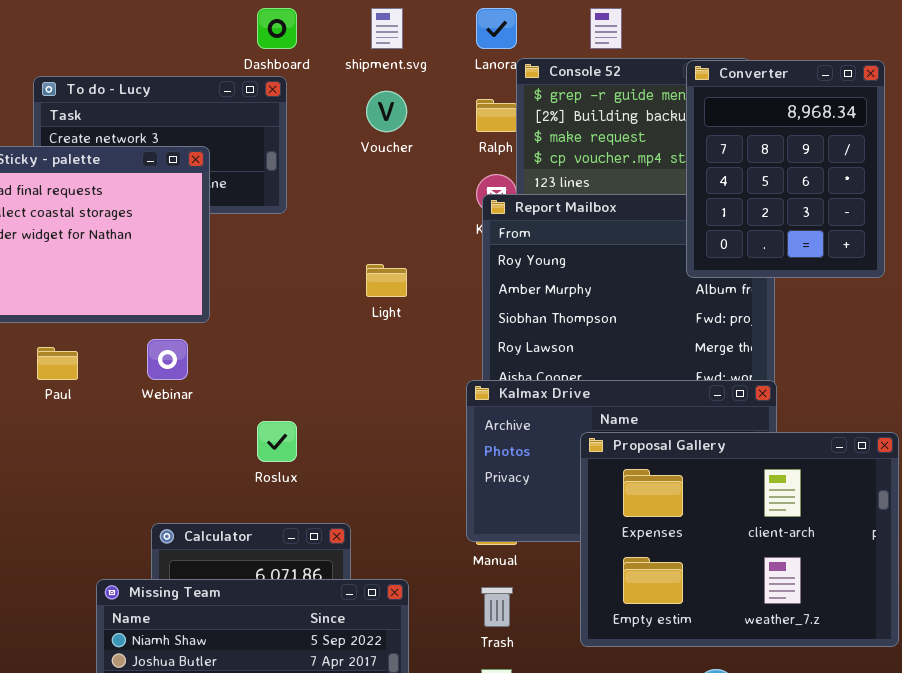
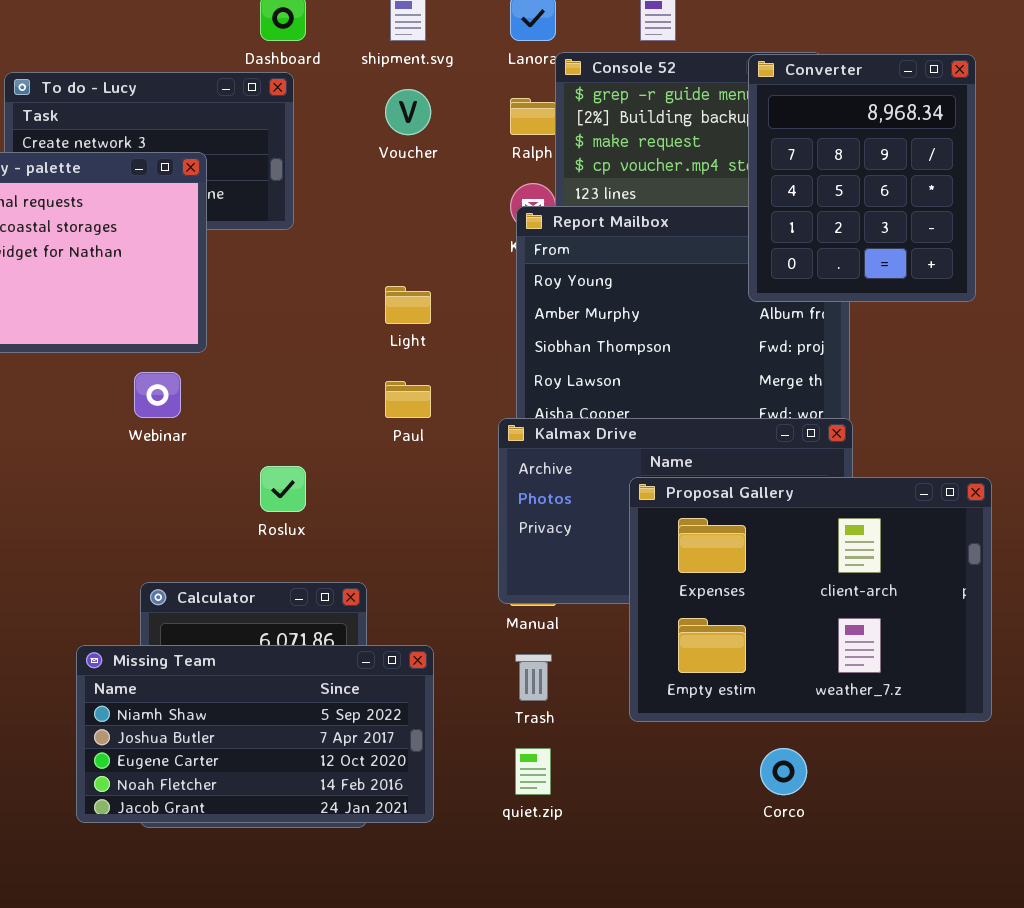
Paul: [37,347,78,380] -> [385,381,431,418], moved

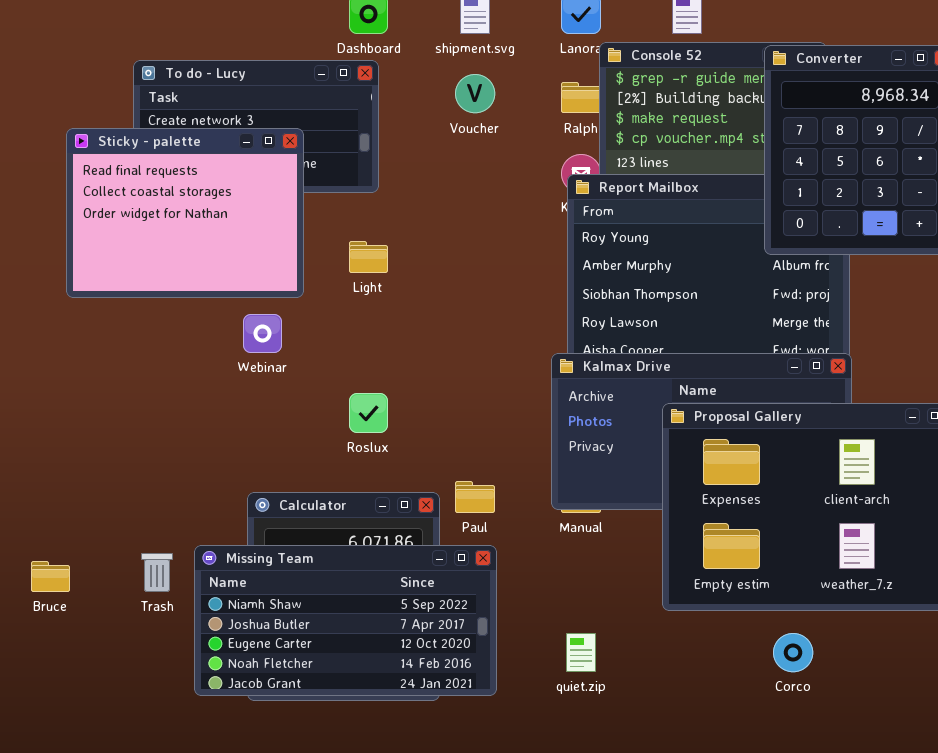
Light: [385,286,431,324] -> [349,241,388,273], moved
Paul: [385,381,431,418] -> [455,481,495,513], moved
Trash: [515,654,552,701] -> [141,553,173,592], moved

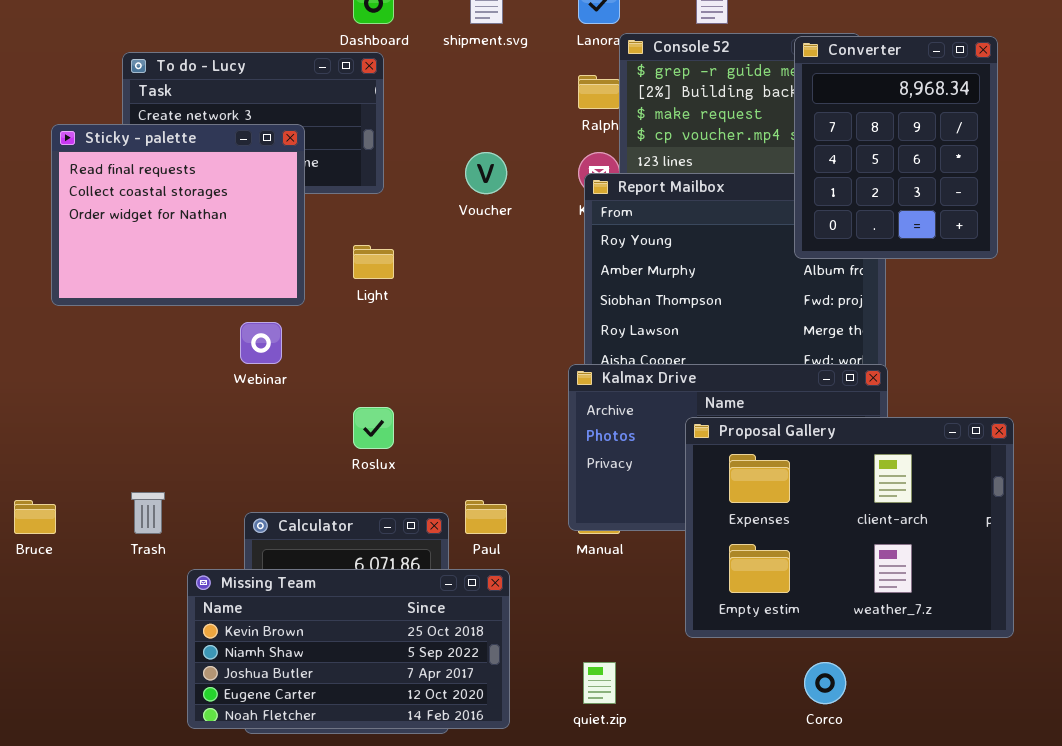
Voucher: [455,74,495,113] -> [465,152,507,194], moved
Missing Team: [194,545,497,696] -> [187,569,510,729], scrolled up 1 row
Trash: [141,553,173,592] -> [131,492,165,534], moved
Bruce: [31,561,70,592] -> [14,500,56,534], moved

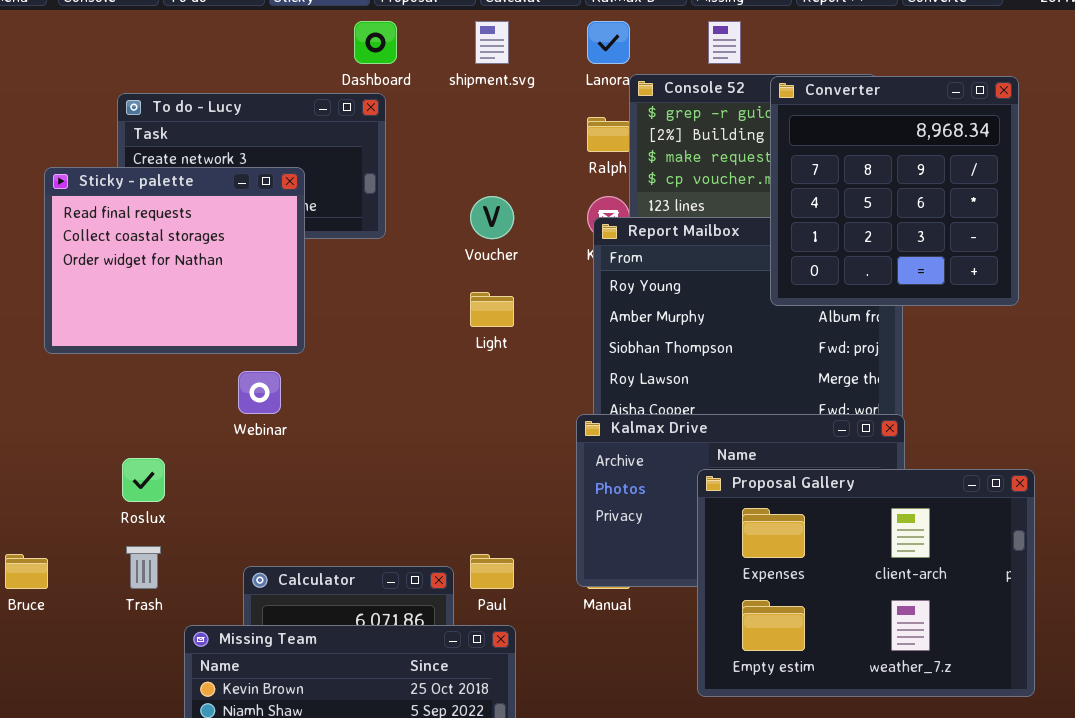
Converter: [794,36,998,259] -> [770,76,1019,306], resized
Light: [353,245,394,279] -> [470,292,514,327], moved
Roslux: [353,407,394,449] -> [122,458,165,502], moved

